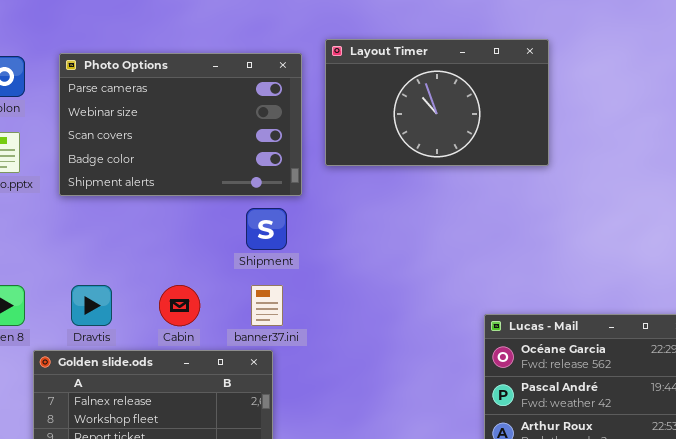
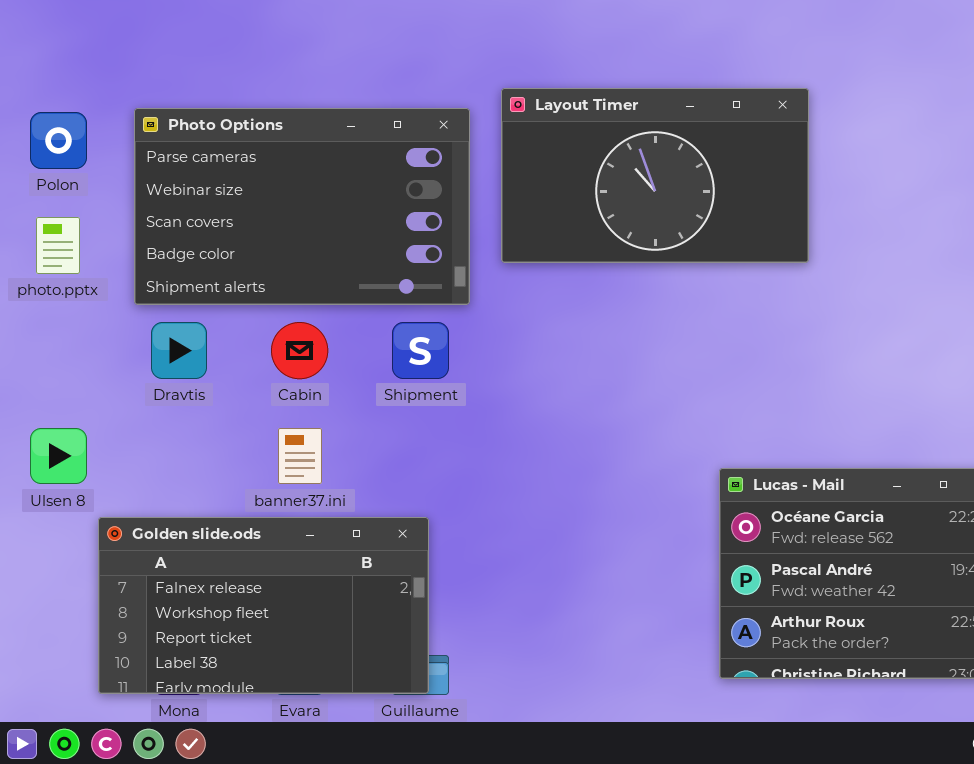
Dravtis: [71,285,112,326] -> [151,322,207,379], moved
Cabin: [159,285,200,326] -> [271,322,328,379], moved
banner37.ini: [251,285,283,326] -> [278,428,322,484], moved

